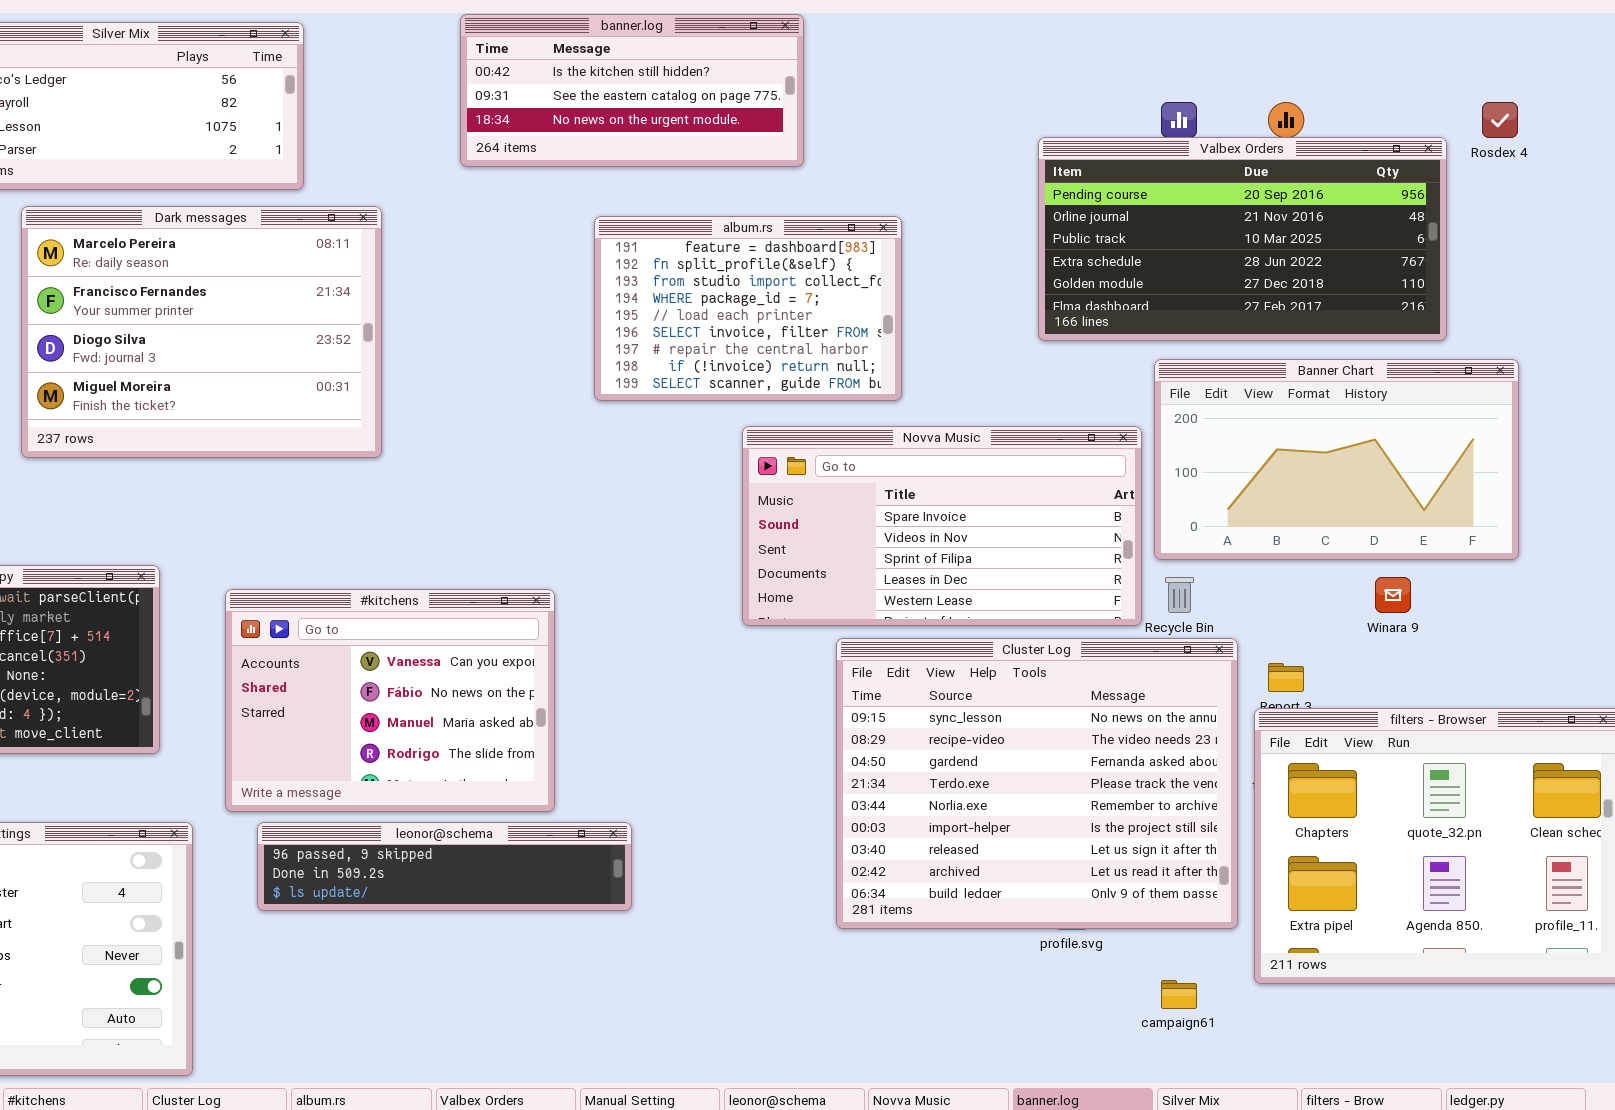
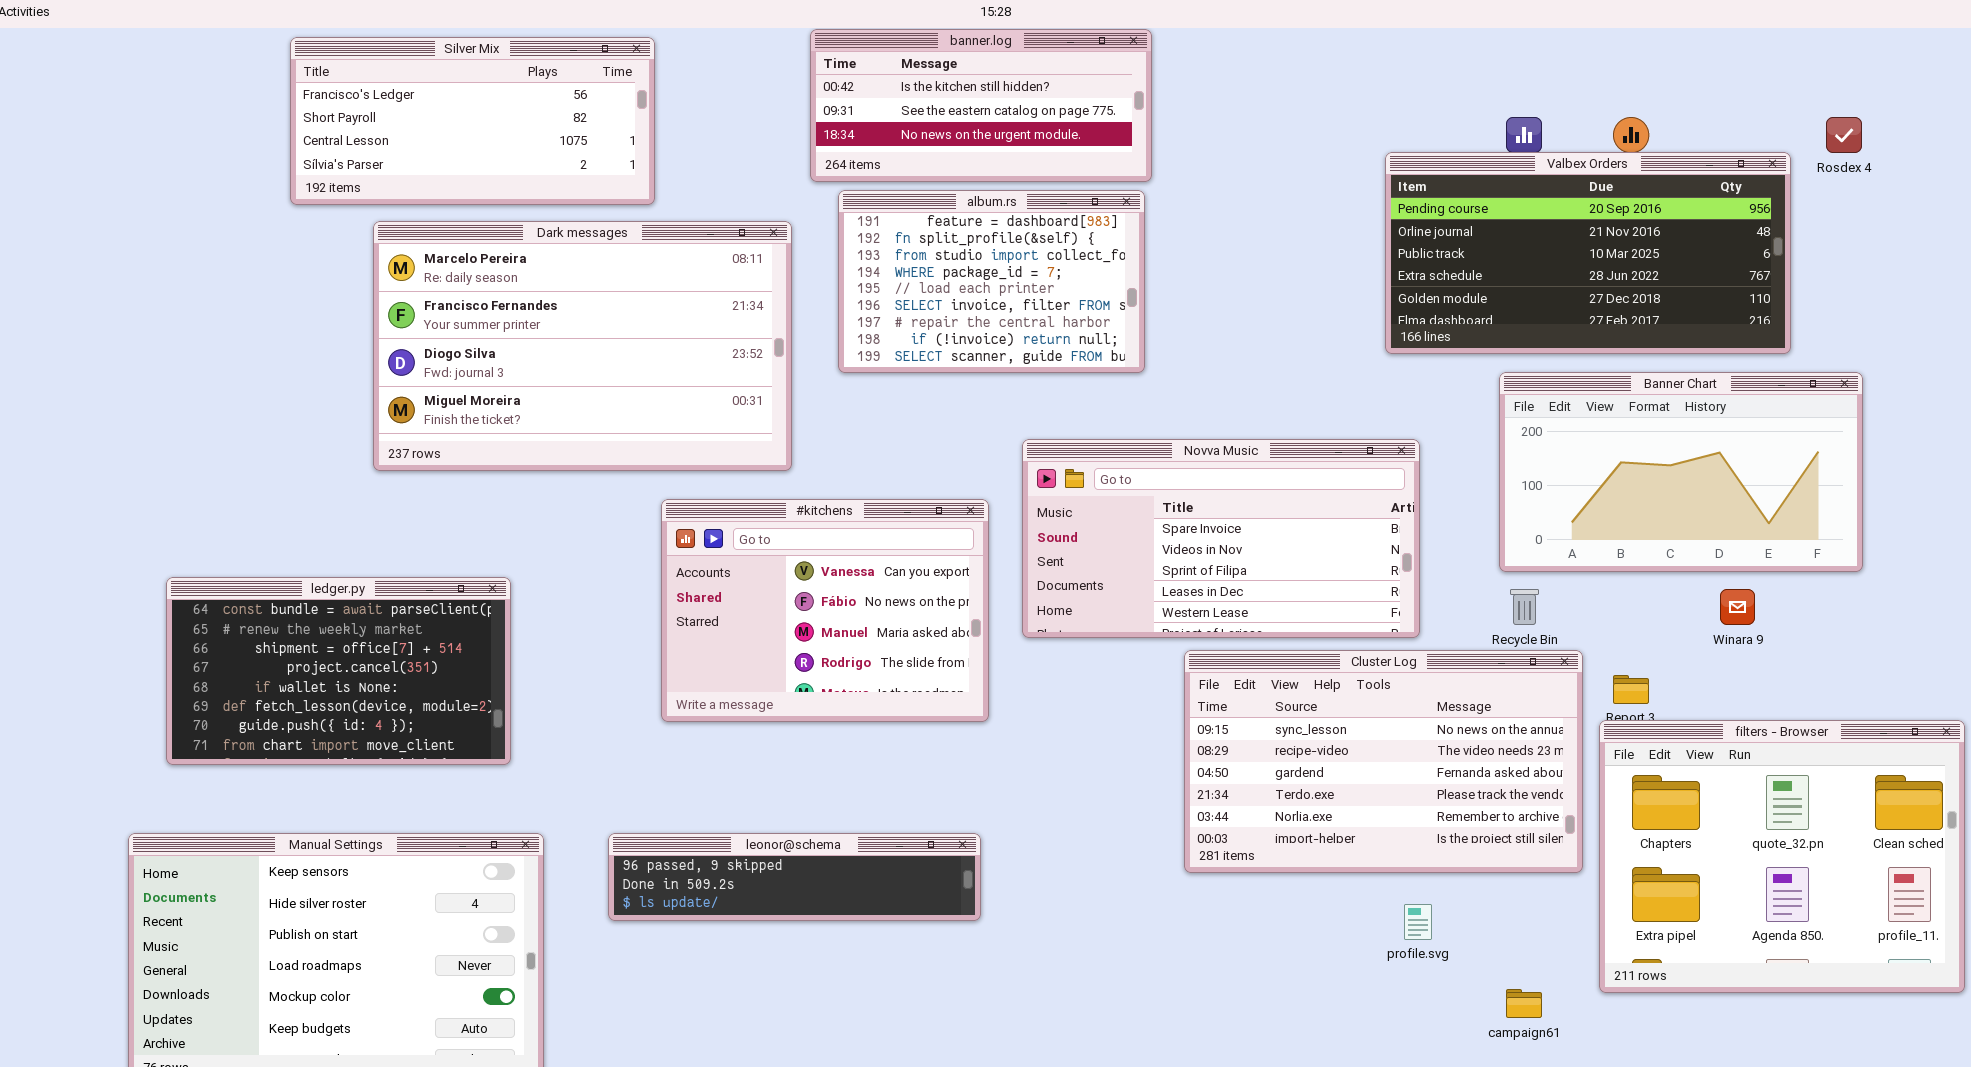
Dark messages: [21,206,382,458] -> [373,221,792,471], resized
album.rs: [594,216,902,401] -> [838,190,1145,373], moved
Novva Music: [742,426,1142,626] -> [1022,439,1420,638], moved
#kitchens: [225,589,555,812] -> [661,499,989,722], moved
Cluster Log: [836,638,1238,929] -> [1184,650,1583,873], resized

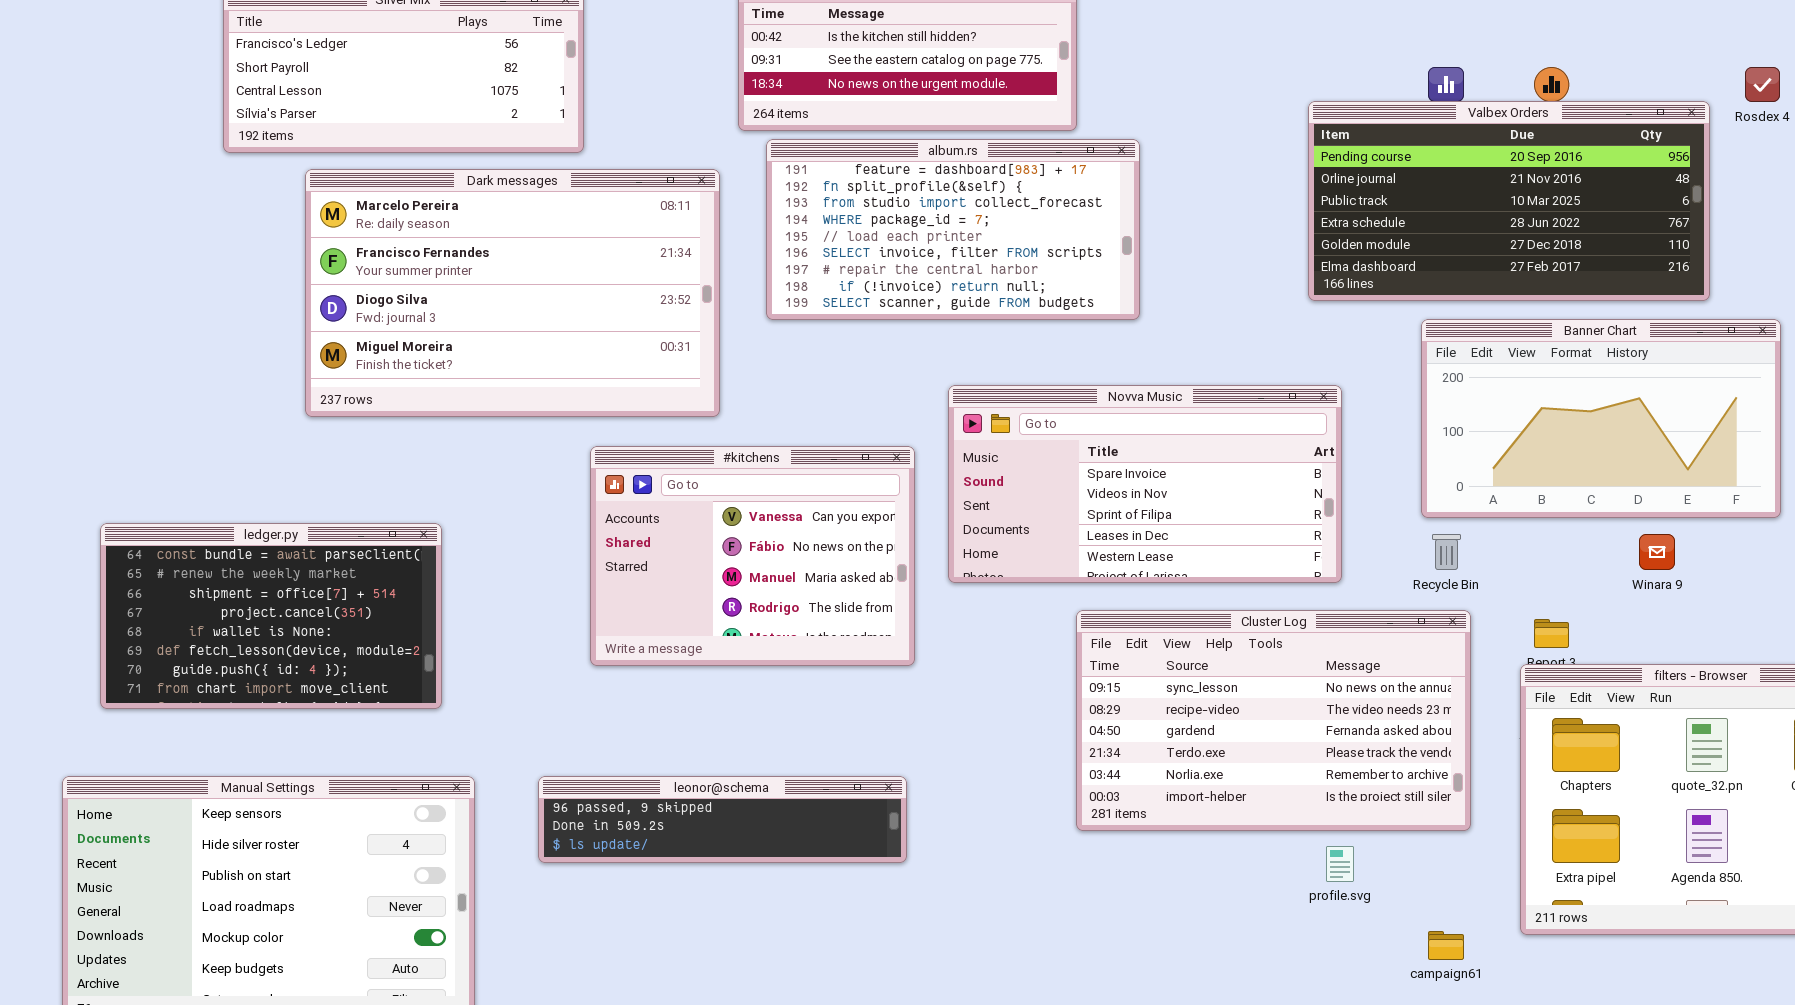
album.rs: [838,190,1145,373] -> [766,139,1140,320], resized
Cluster Log: [1184,650,1583,873] -> [1076,610,1471,831], moved

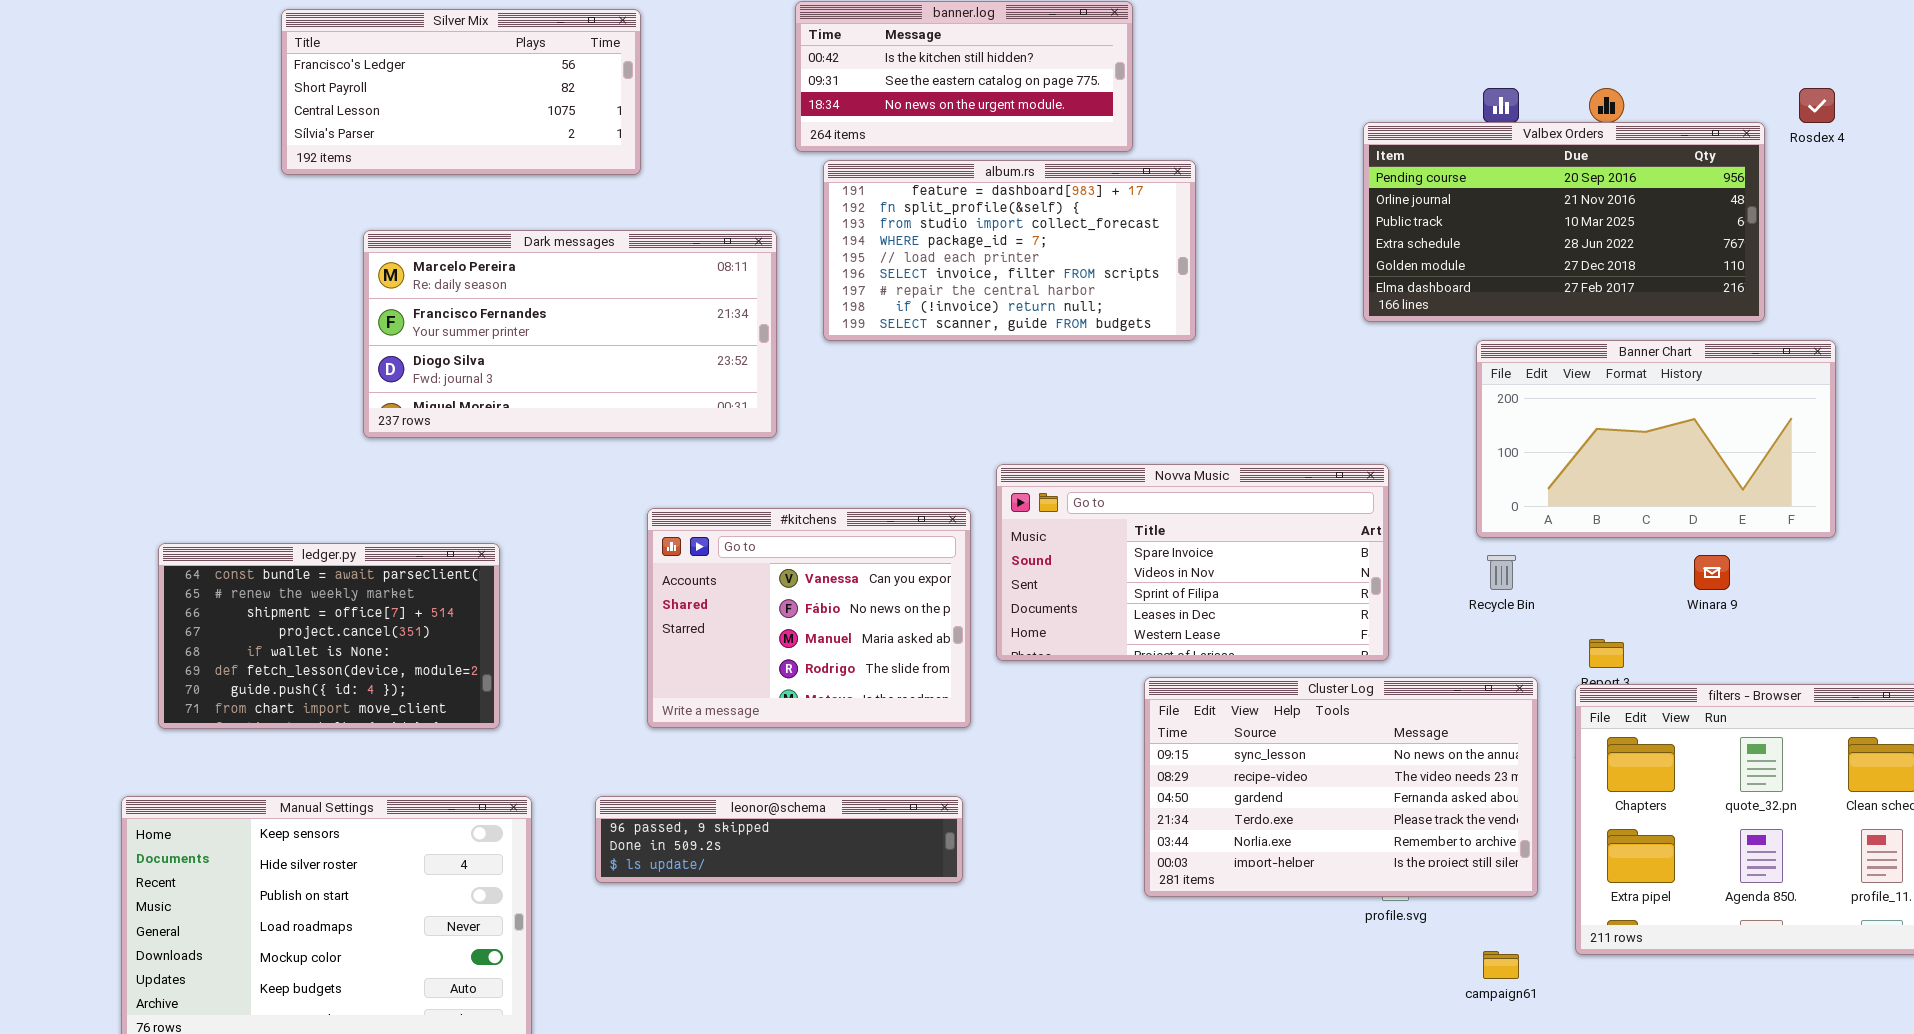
Dark messages: [305,169,720,417] -> [363,230,777,438], resized
Novva Music: [948,385,1342,583] -> [996,464,1389,661], moved
#kitchens: [590,446,915,666] -> [647,508,971,728], moved
Cluster Log: [1076,610,1471,831] -> [1144,677,1538,897], moved

